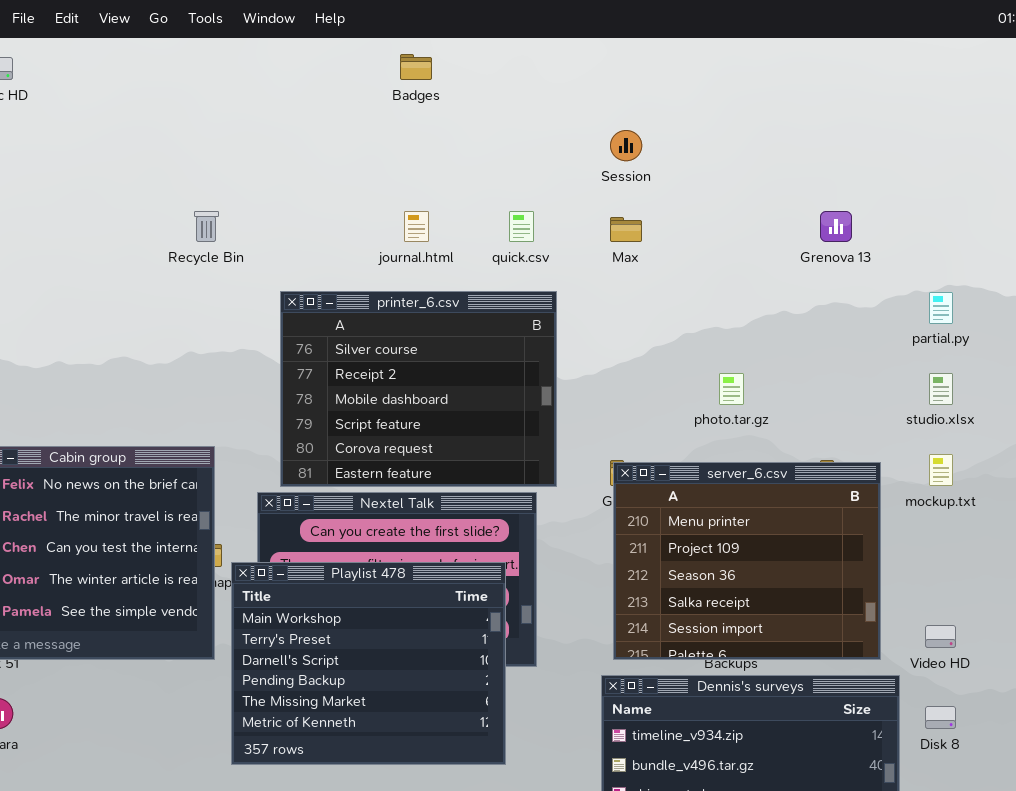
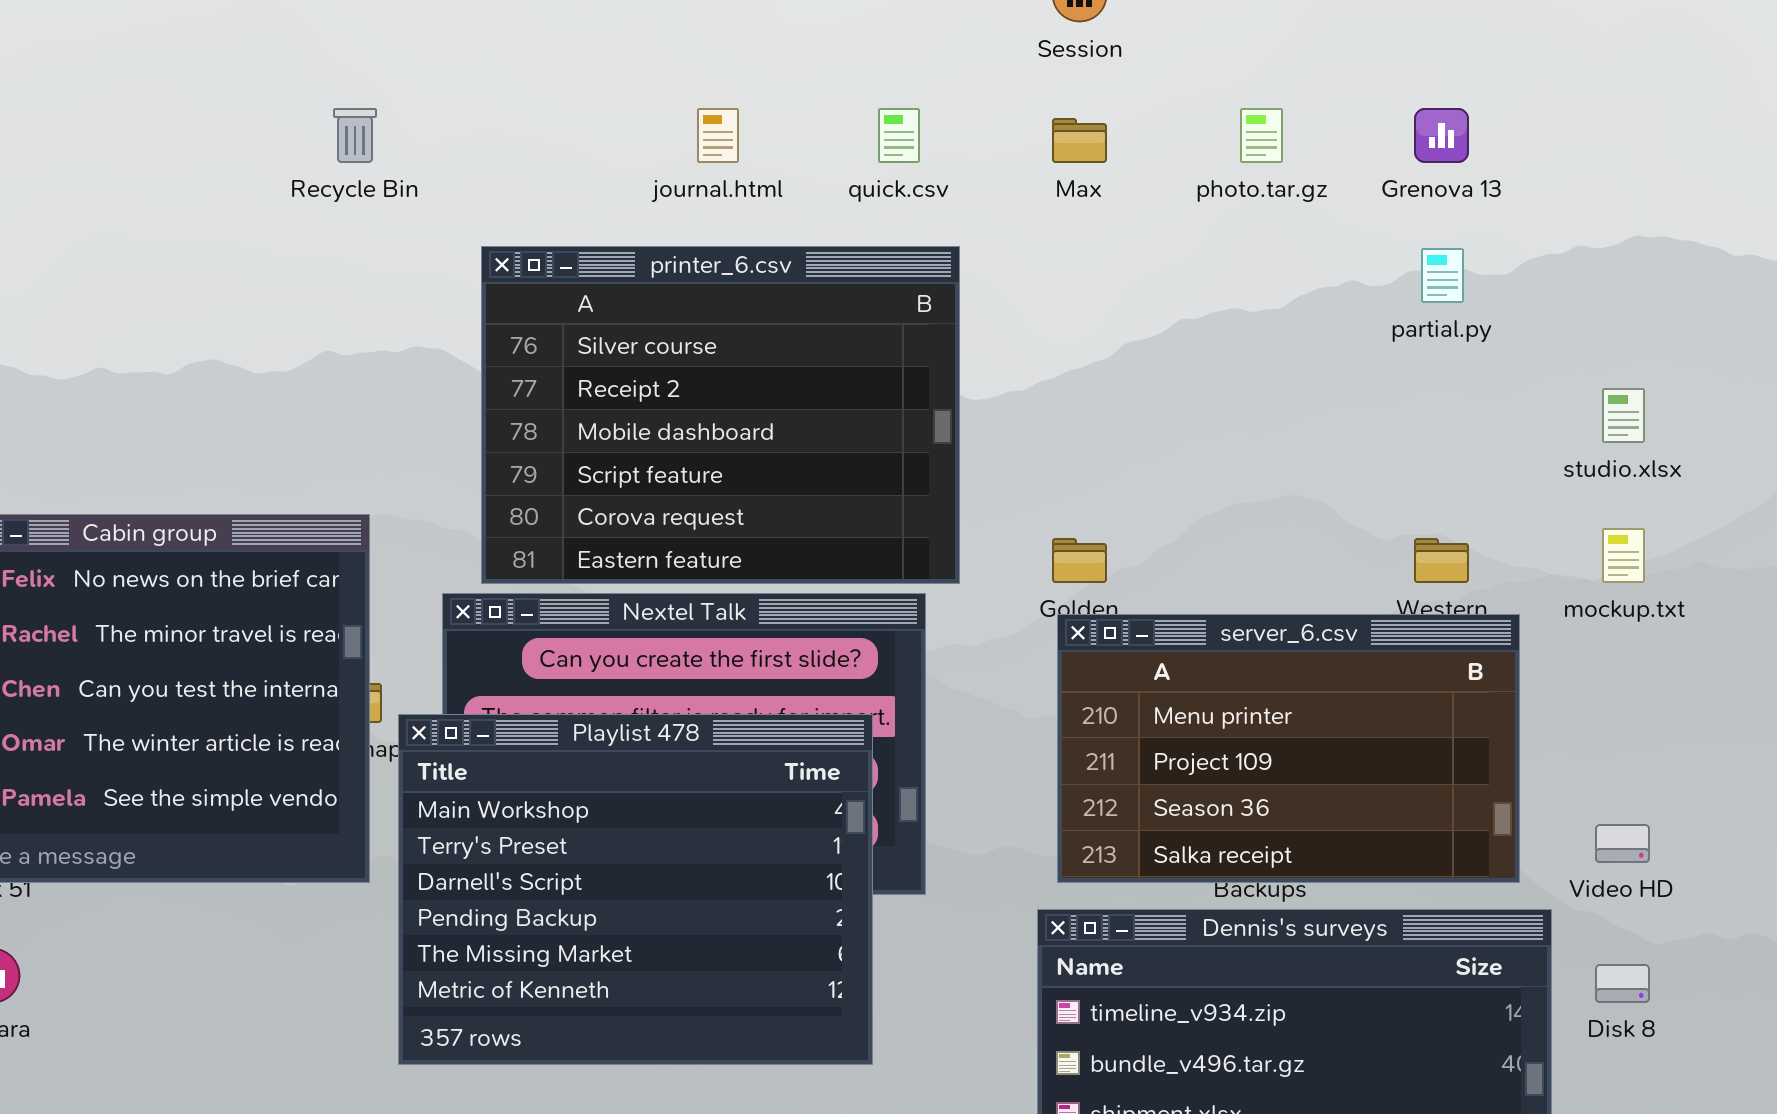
partial.py: [929,292,953,324] -> [1421,248,1464,303], moved
photo.tar.gz: [719,373,744,405] -> [1240,108,1283,163], moved
server_6.csv: [613,462,881,660] -> [1057,614,1520,883], resized

